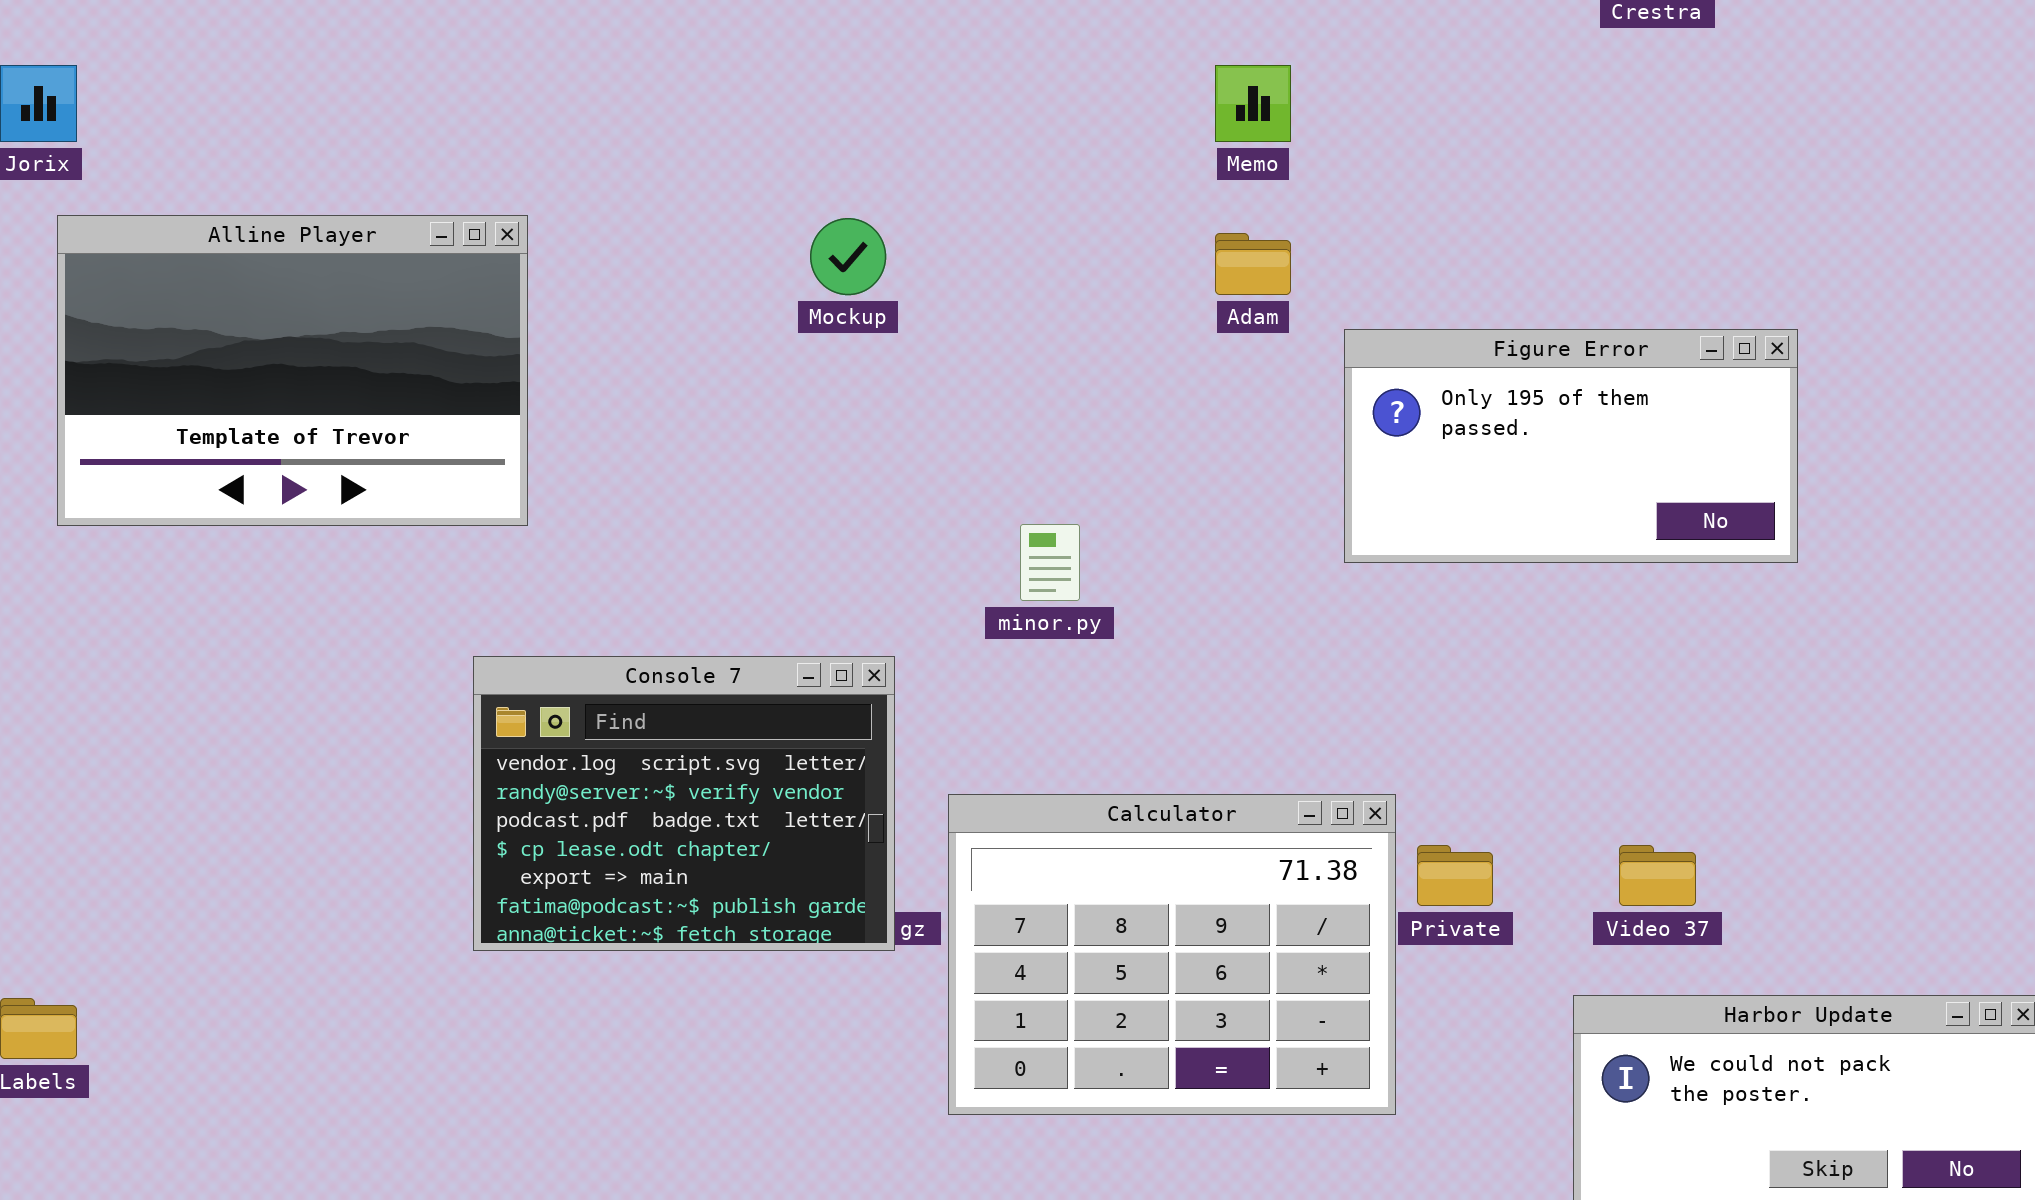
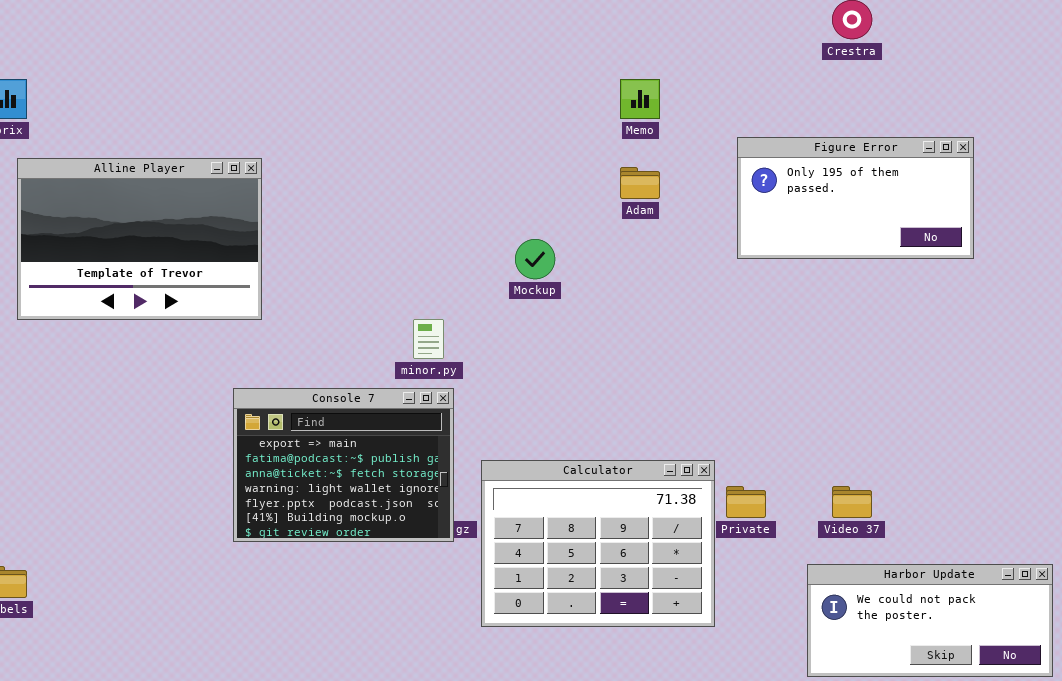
Mockup: [810,218,886,295] -> [515,239,555,279], moved
Figure Error: [1344,329,1798,563] -> [737,137,974,259], moved
minor.py: [1020,524,1080,601] -> [413,319,444,359], moved
Console 7: [473,656,895,951] -> [233,388,454,542], scrolled down 4 rows

